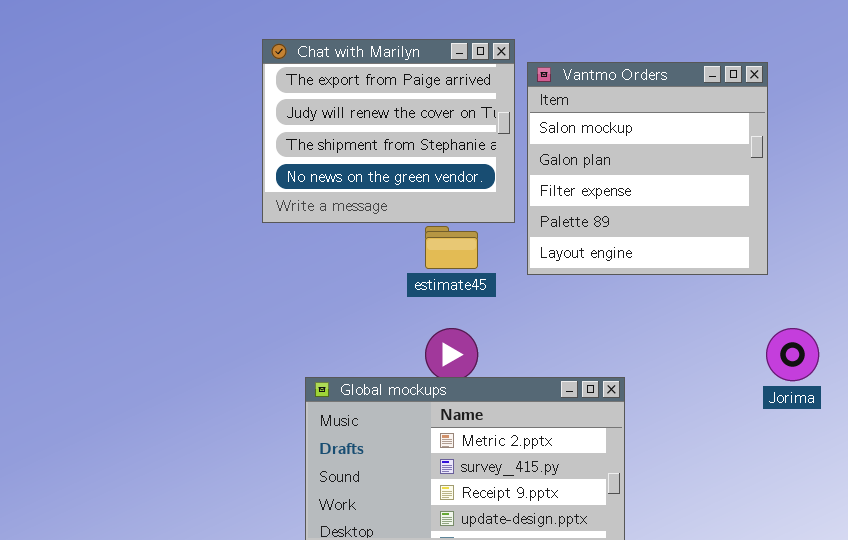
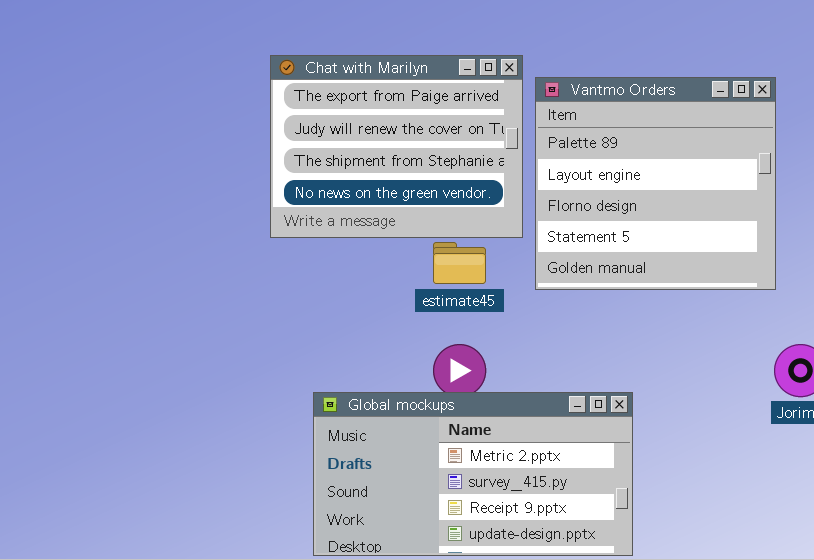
Vantmo Orders: [527,62,768,275] -> [535,77,776,290], scrolled down 3 rows

